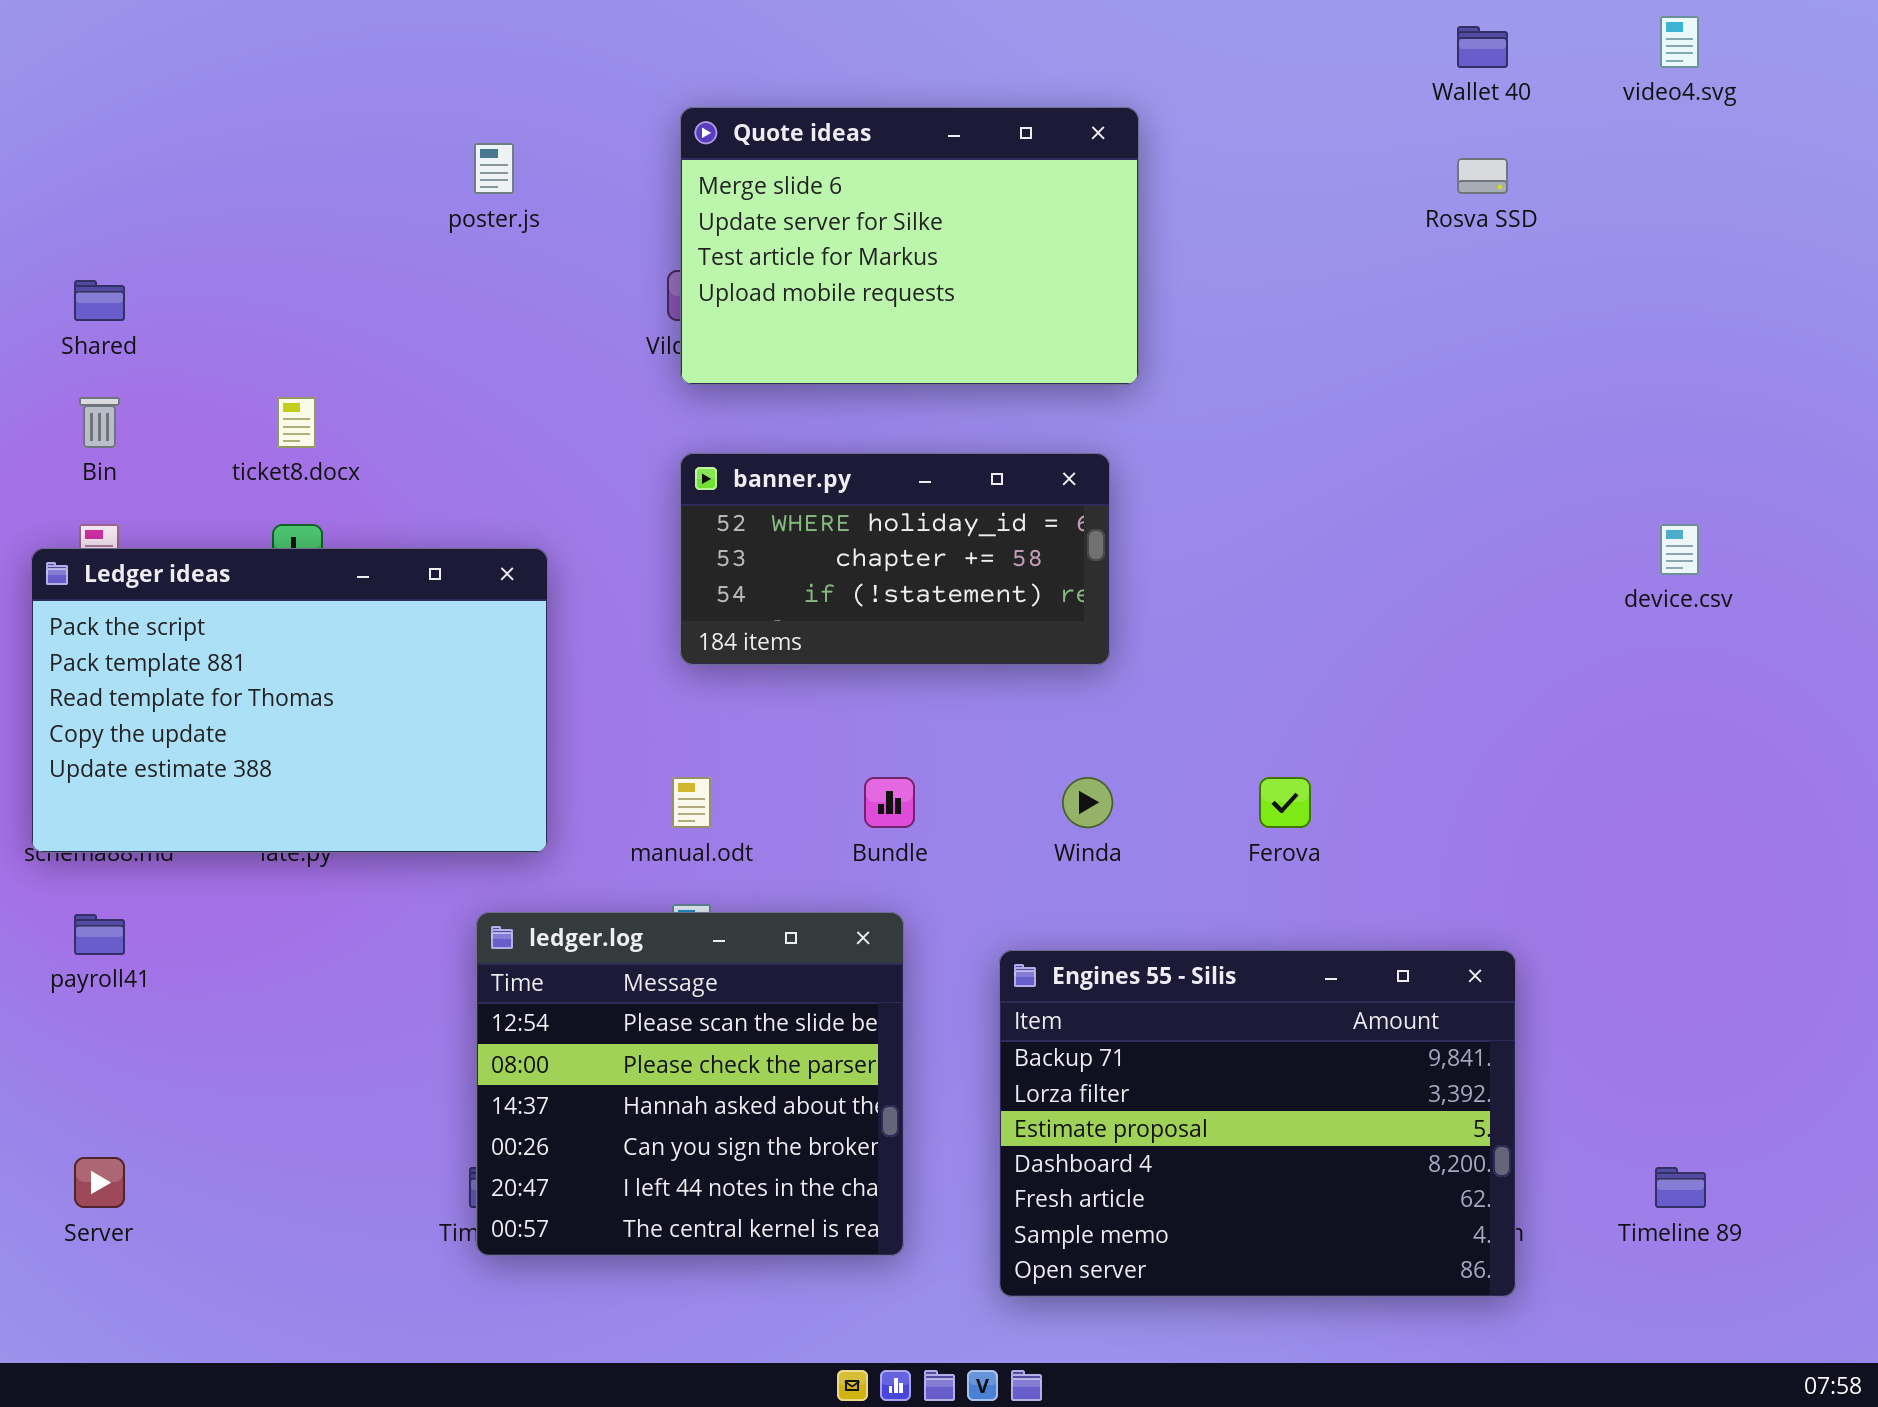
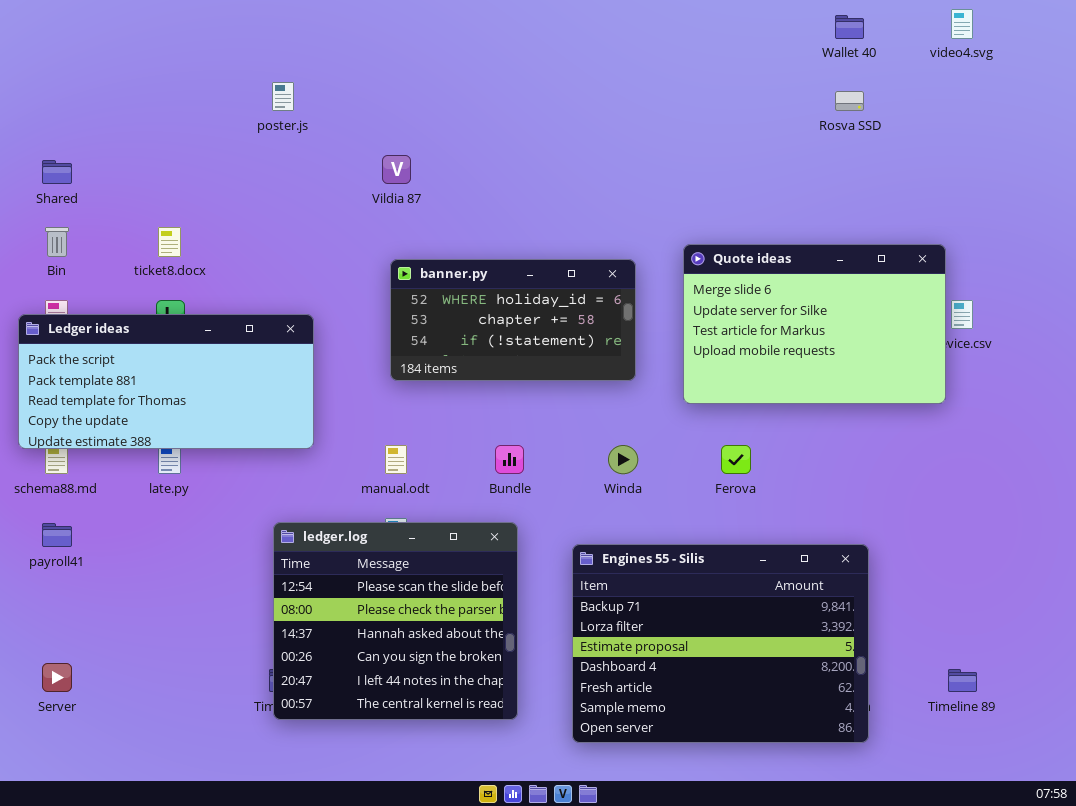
Quote ideas: [680,107,1139,385] -> [683,244,946,404], moved
Ledger ideas: [31,548,548,853] -> [18,314,314,449], resized

